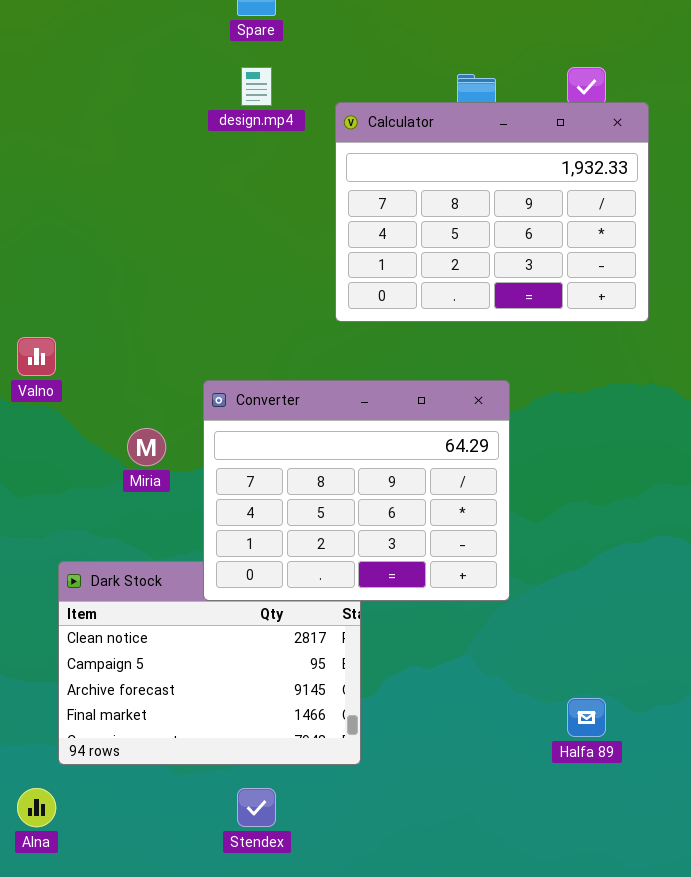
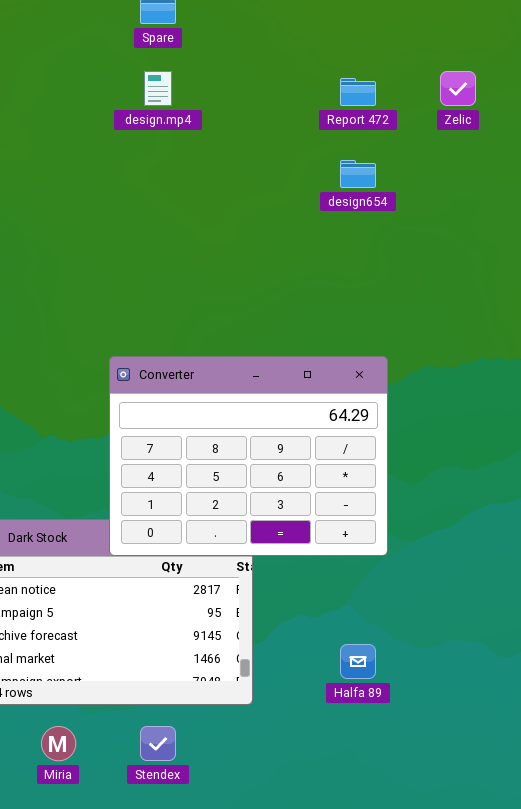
Calculator: [335,102,649,322] -> none, closed
Miria: [127,428,166,466] -> [41,726,76,761], moved
Halfa 89: [567,698,606,737] -> [340,644,376,679], moved

